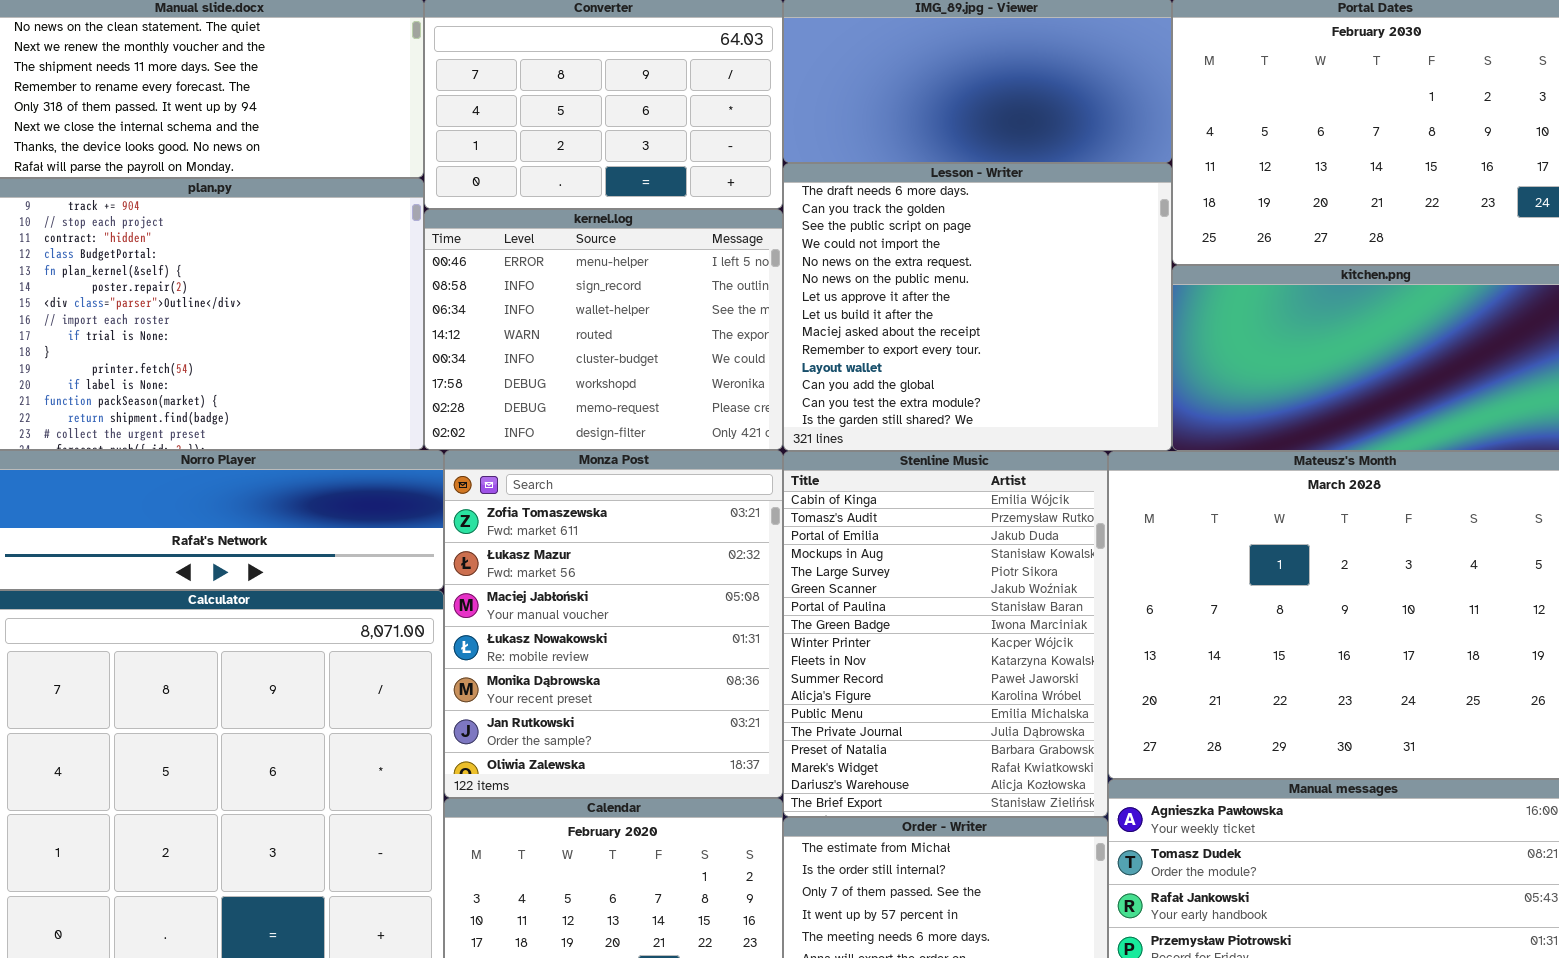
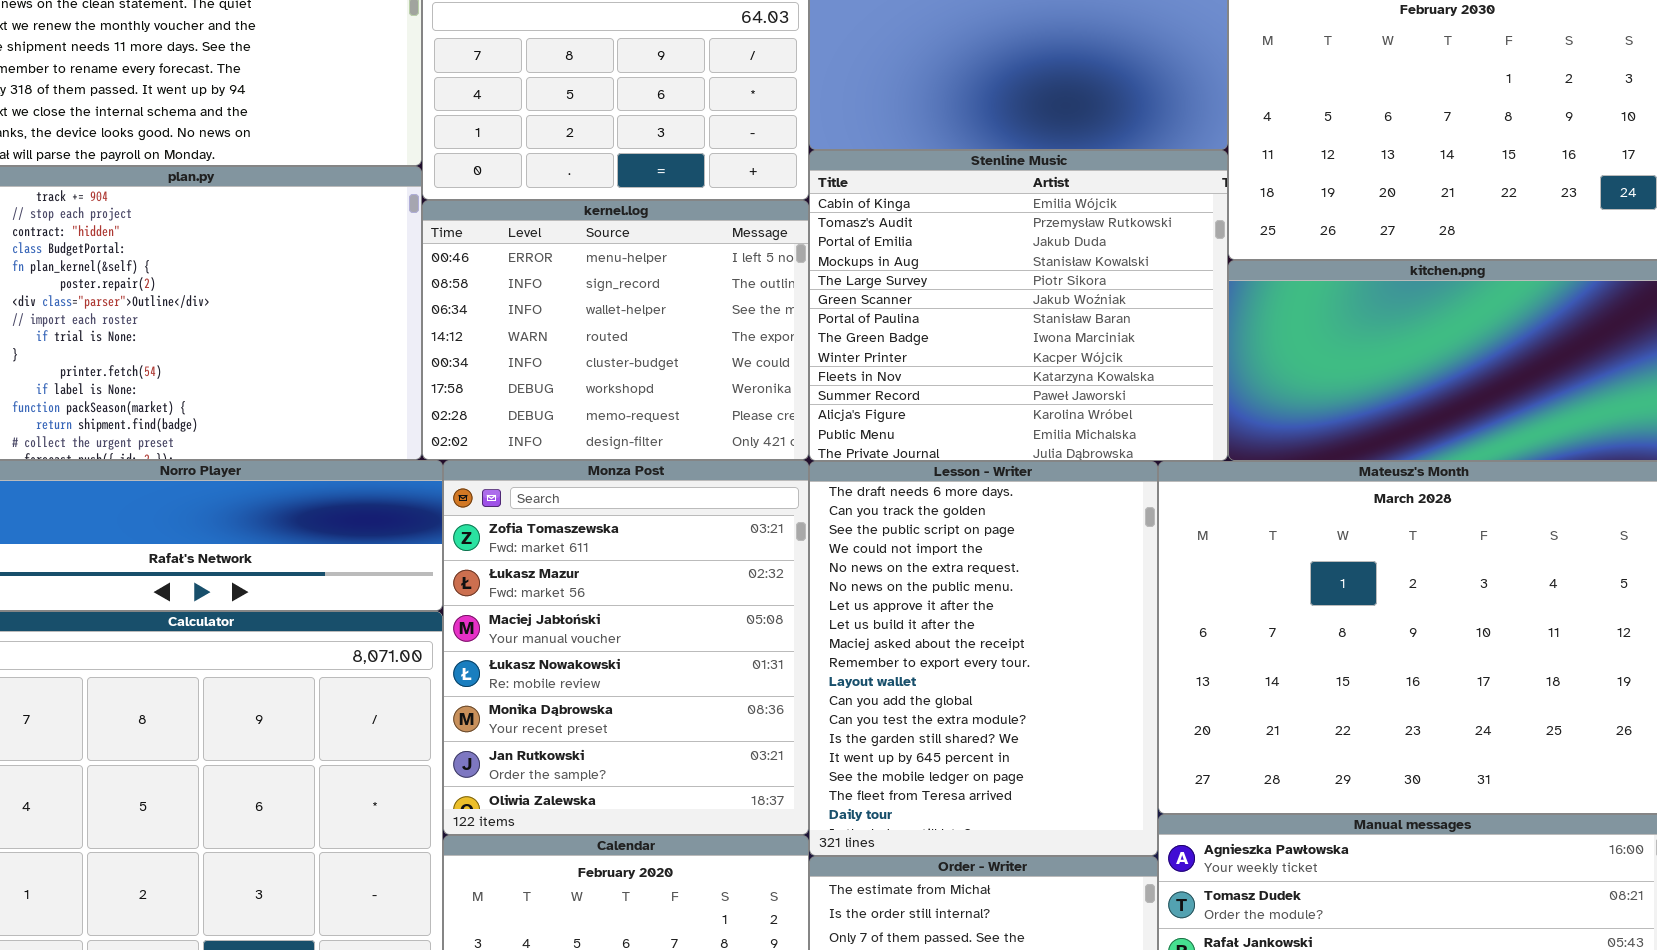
Lesson - Writer: [783,163,1172,451] -> [809,461,1158,856], moved, resized
Stenline Music: [783,451,1108,817] -> [809,150,1228,461], moved, resized

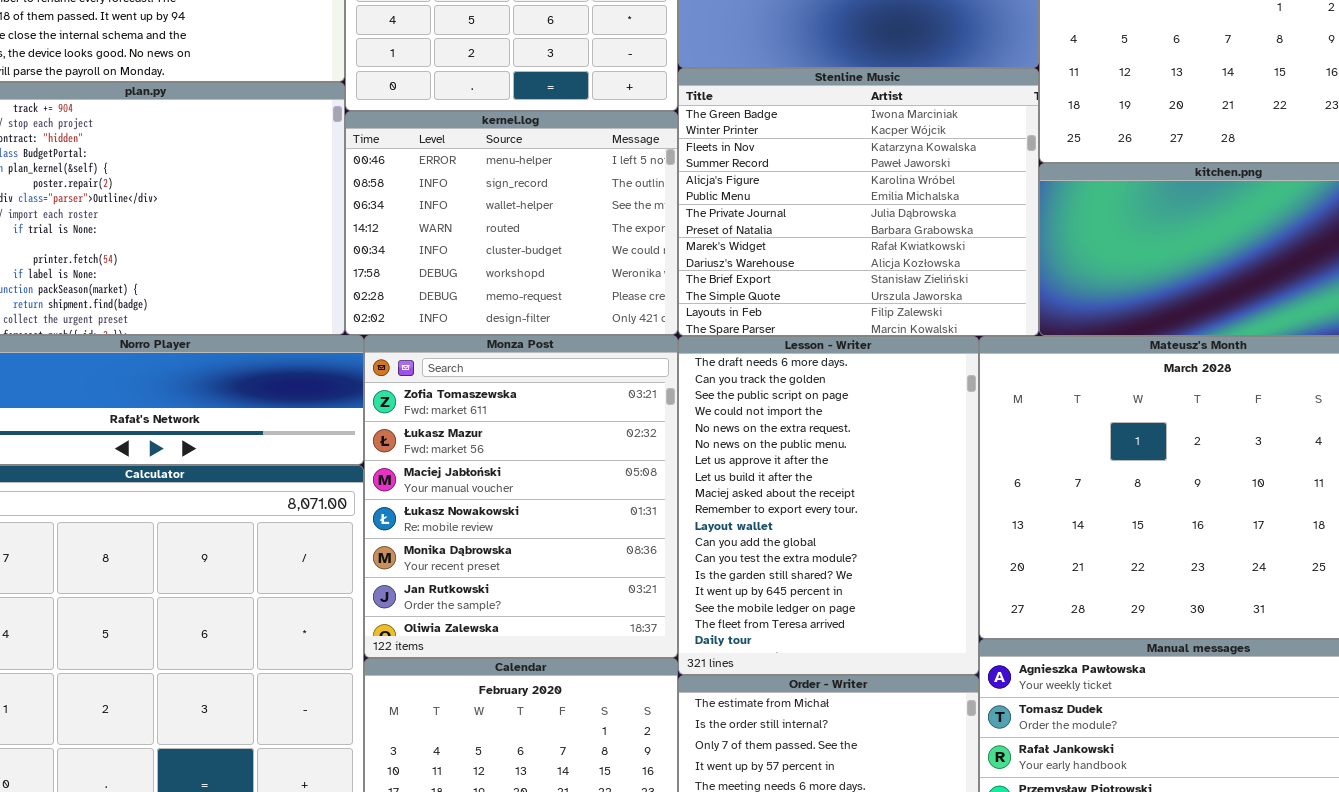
Stenline Music: [809,150,1228,461] -> [678,68,1039,336], scrolled down 7 rows

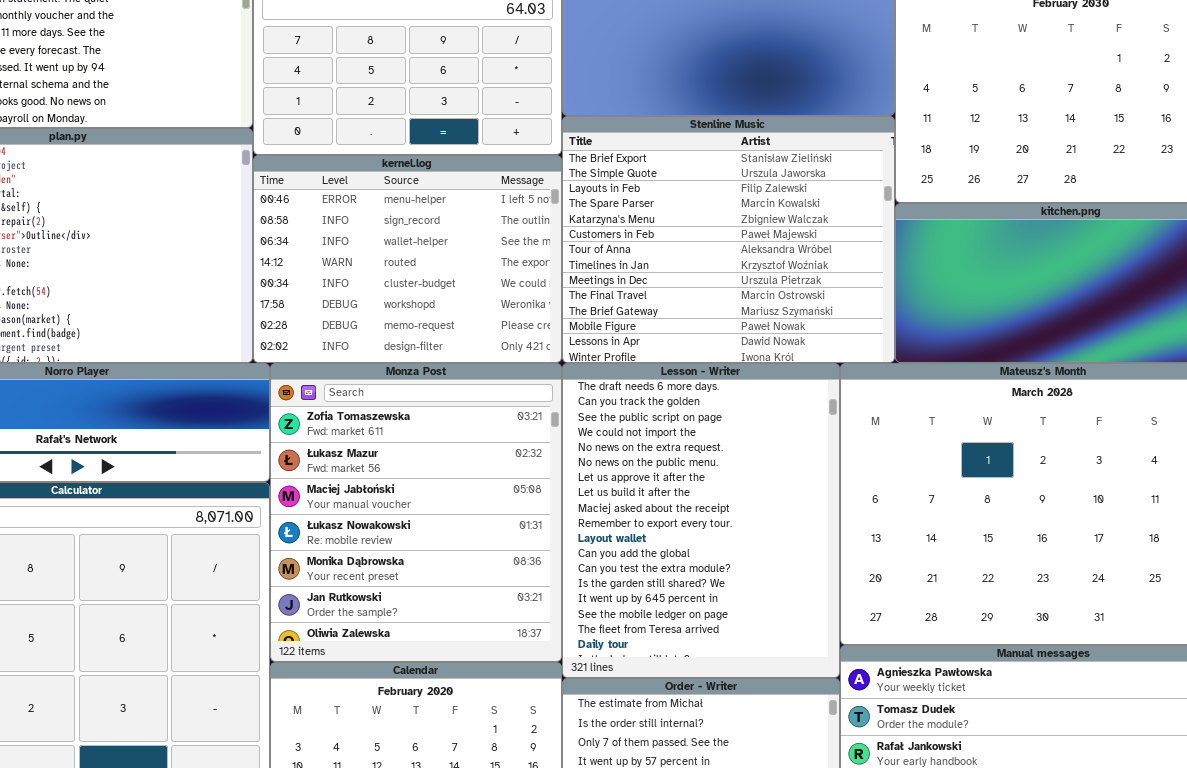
Stenline Music: [678,68,1039,336] -> [562,116,895,363], scrolled down 10 rows

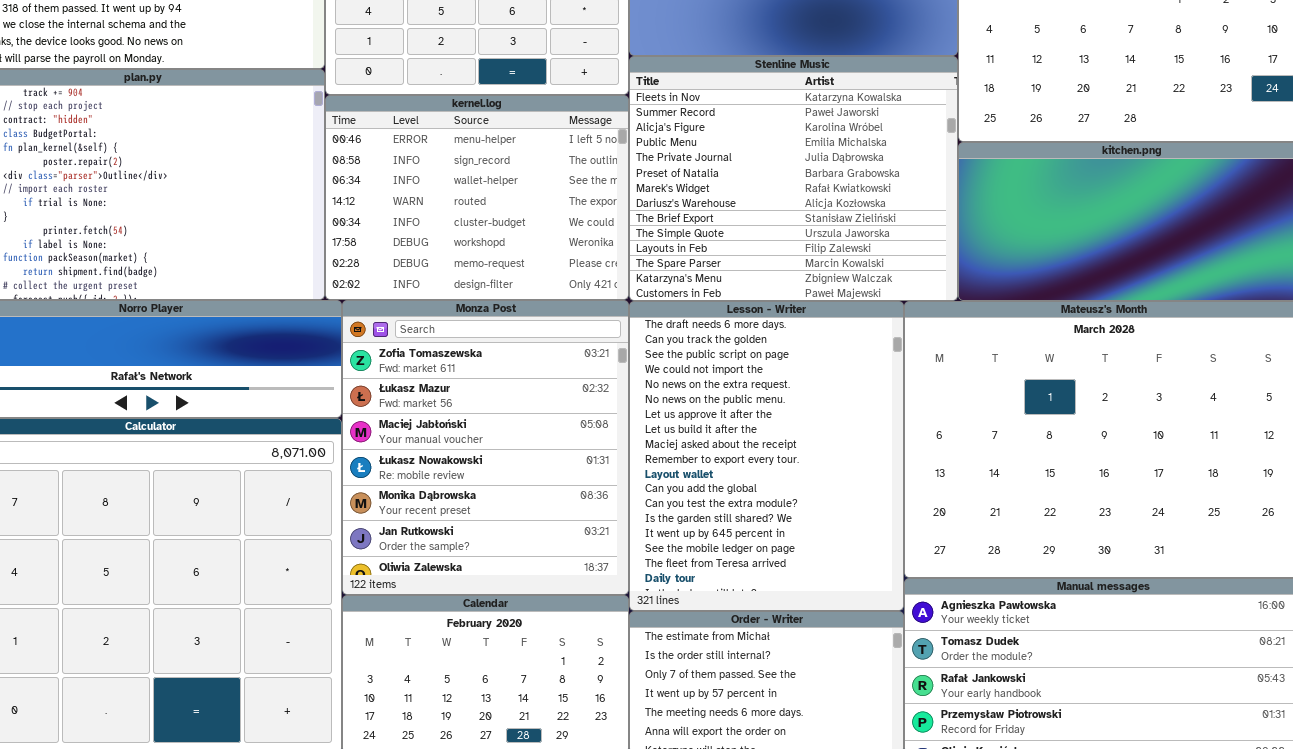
Stenline Music: [562,116,895,363] -> [629,56,958,301], scrolled up 8 rows

